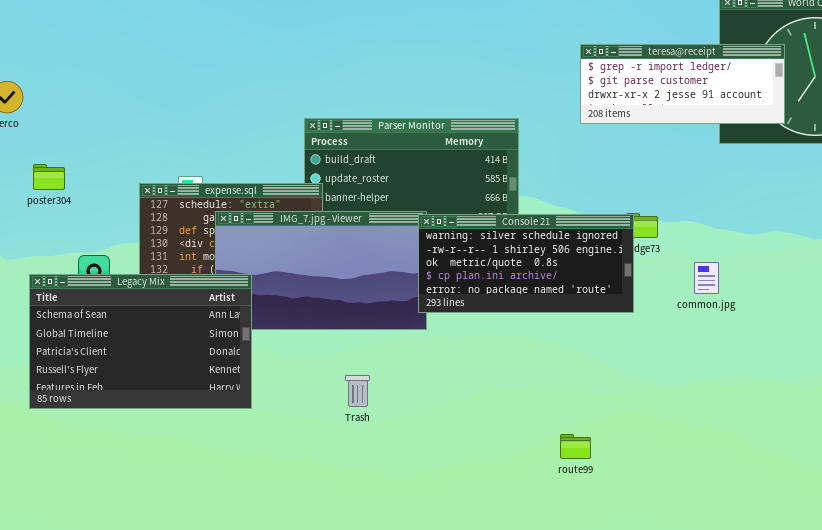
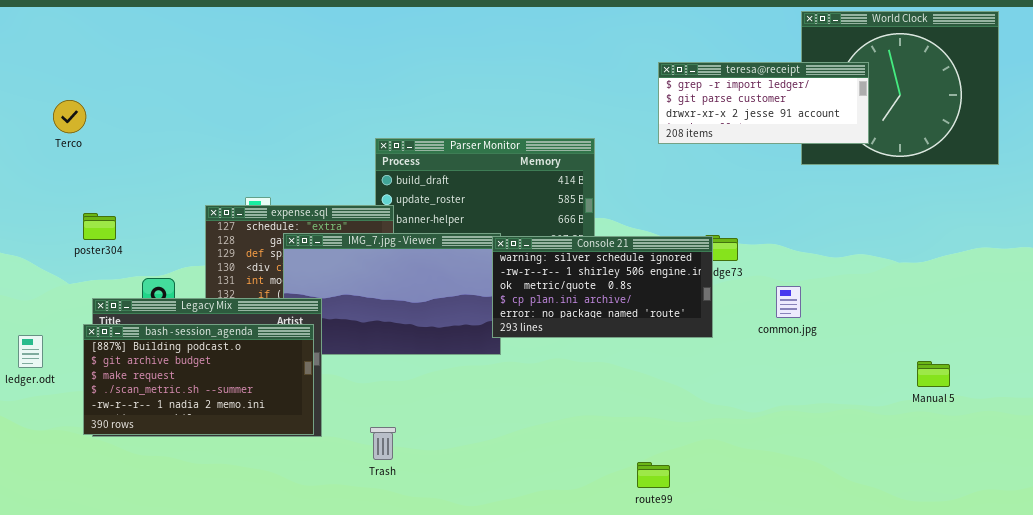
poster304: [33,164,65,190] -> [83,213,116,240], moved
bash - session_agenda: none -> [83,324,314,435], opened
Trash: [345,375,370,407] -> [370,427,396,460], moved

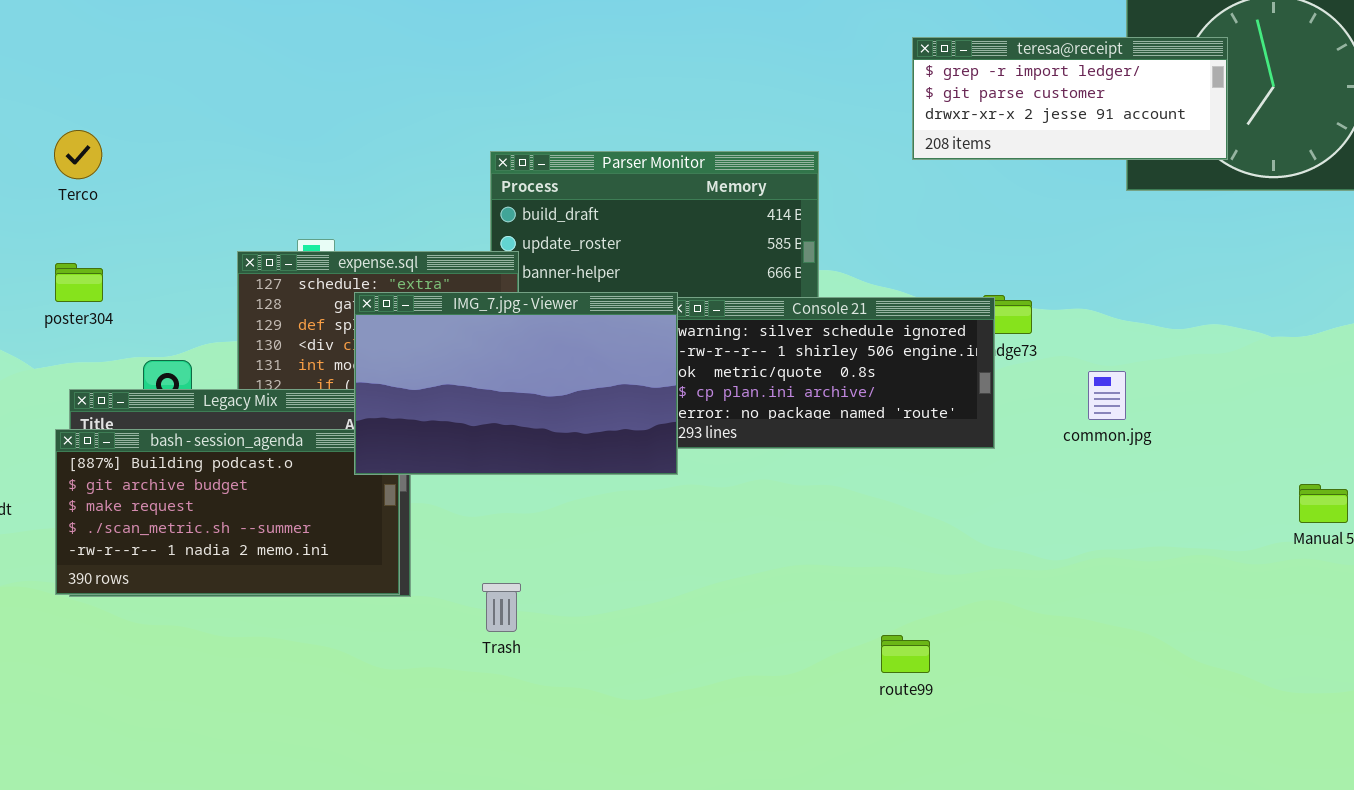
Terco: [53,100,86,133] -> [54,130,102,179], moved
IMG_7.jpg - Viewer: [283,233,501,355] -> [354,292,678,475], raised

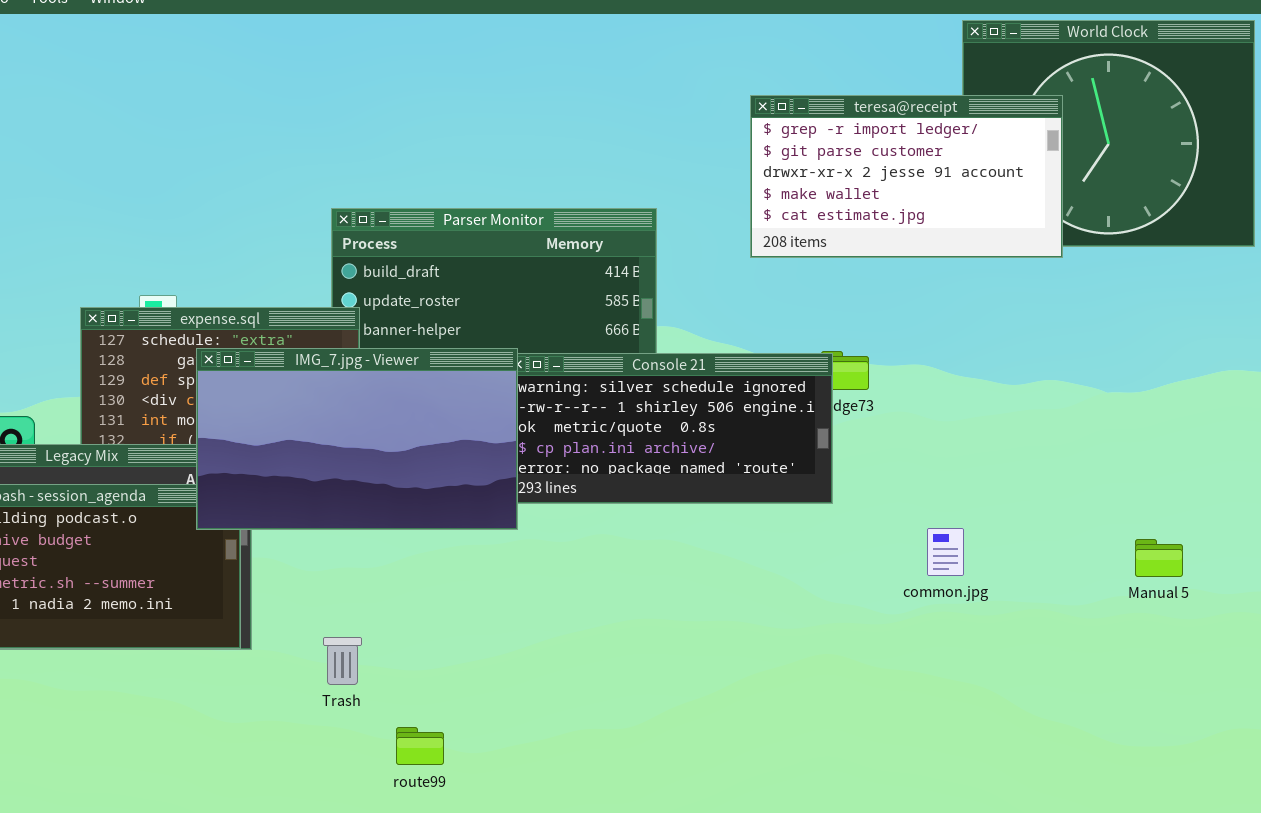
teresa@receipt: [912,37,1228,160] -> [750,95,1063,258], resized
common.jpg: [1088,371,1126,420] -> [927,528,964,576], moved
route99: [881,635,930,673] -> [396,727,444,765], moved

